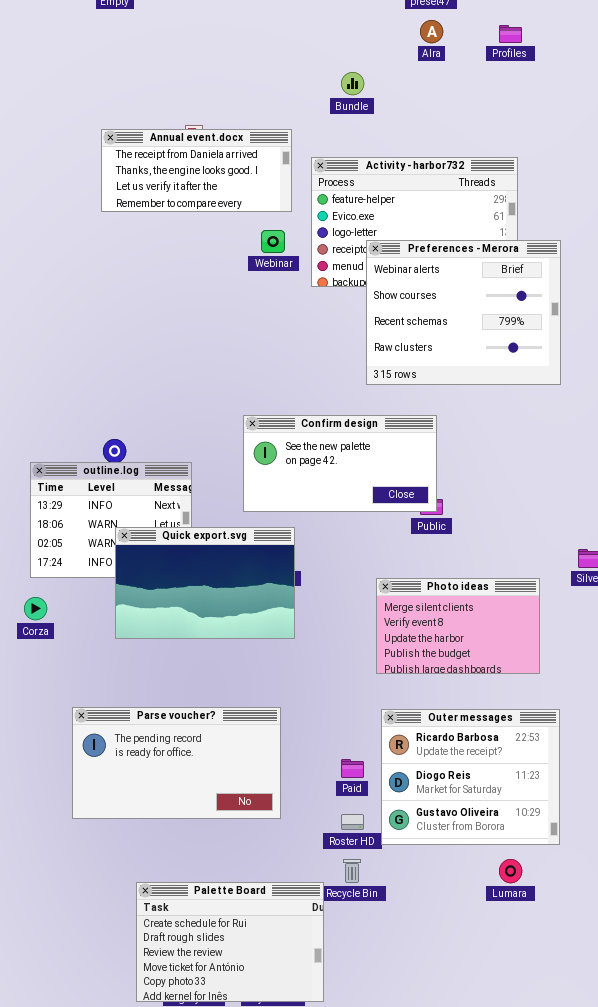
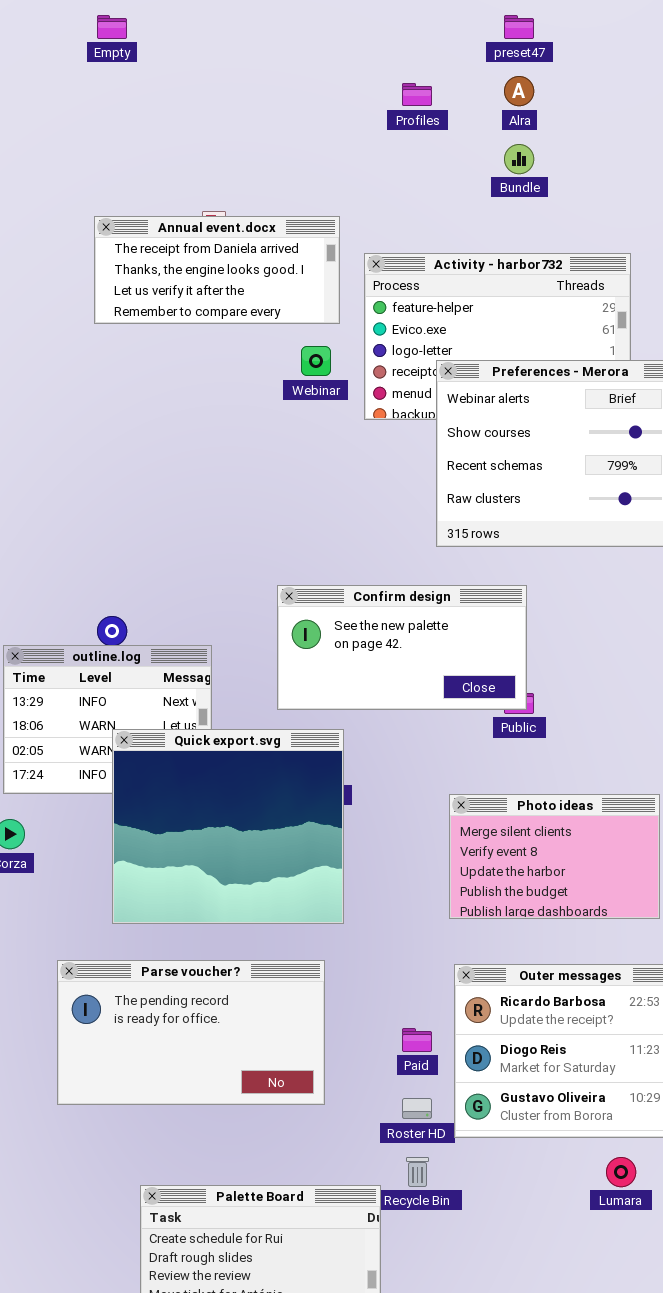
Profiles: [499,25,522,43] -> [402,83,432,106], moved
Bundle: [341,72,364,95] -> [504,144,534,174], moved
Quick export.svg: [115,527,295,639] -> [112,729,344,924], resized

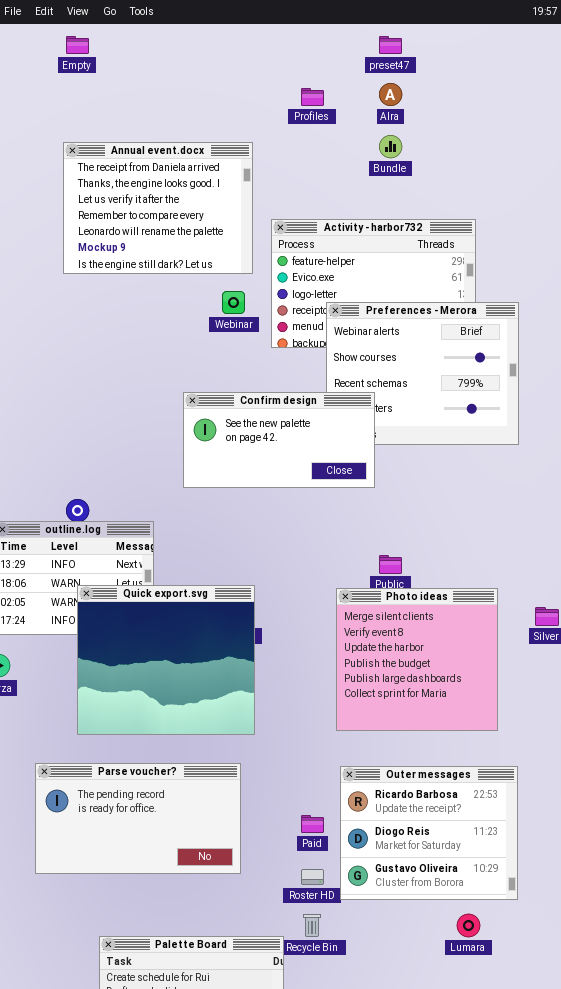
Annual event.docx: [94,216,340,324] -> [63,142,253,274], resized
Confirm design: [277,585,527,710] -> [183,392,375,488], moved
Photo ideas: [449,794,660,919] -> [336,588,498,731], resized

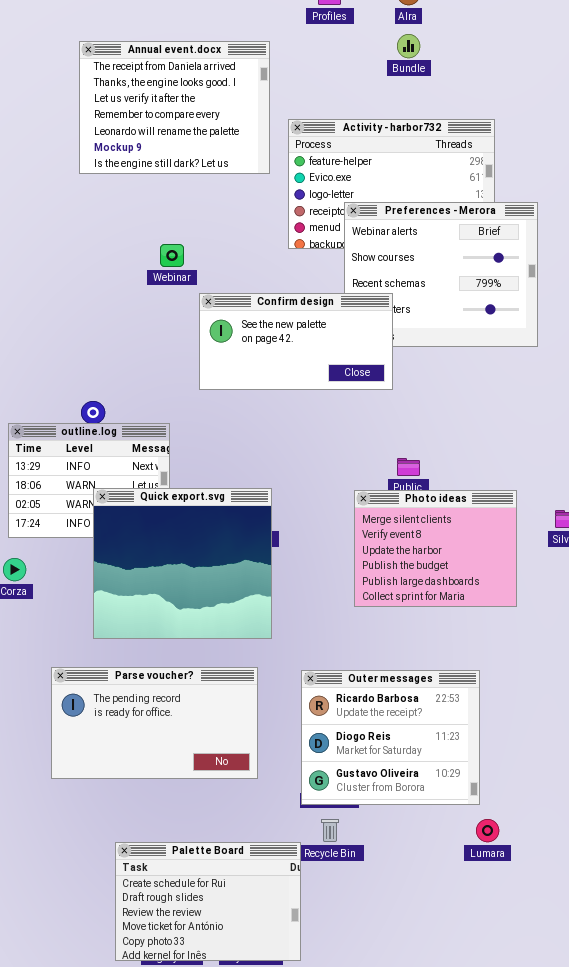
Webinar: [222,291,245,314] -> [160,244,184,267], moved
Photo ideas: [336,588,498,731] -> [354,490,517,607], resized
Outer messages: [340,766,518,900] -> [301,670,480,805], moved

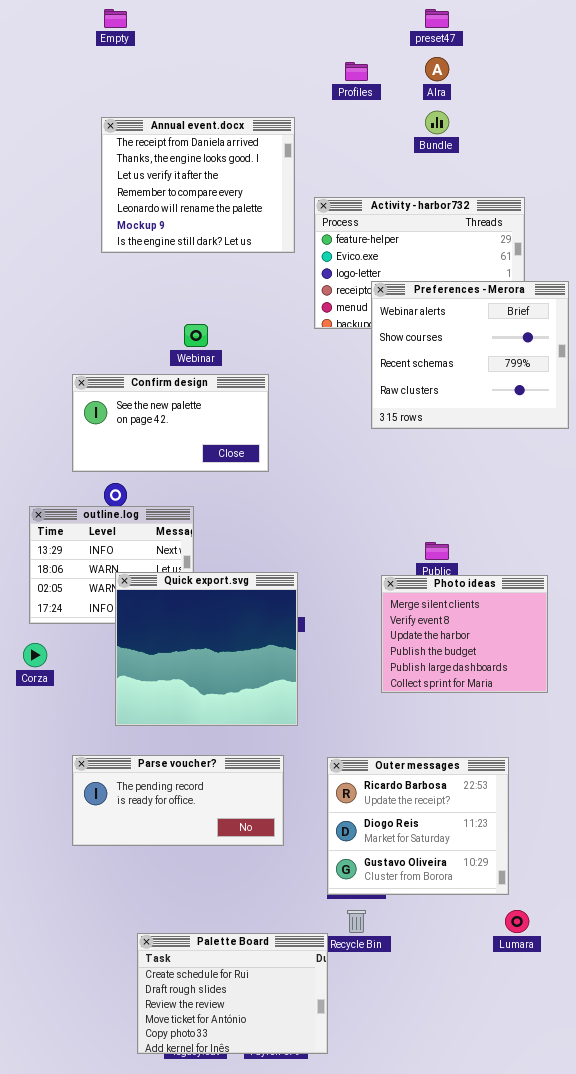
Confirm design: [199,293,393,390] -> [72,374,269,472], moved
Parse voucher?: [51,667,258,779] -> [72,755,284,846], resized

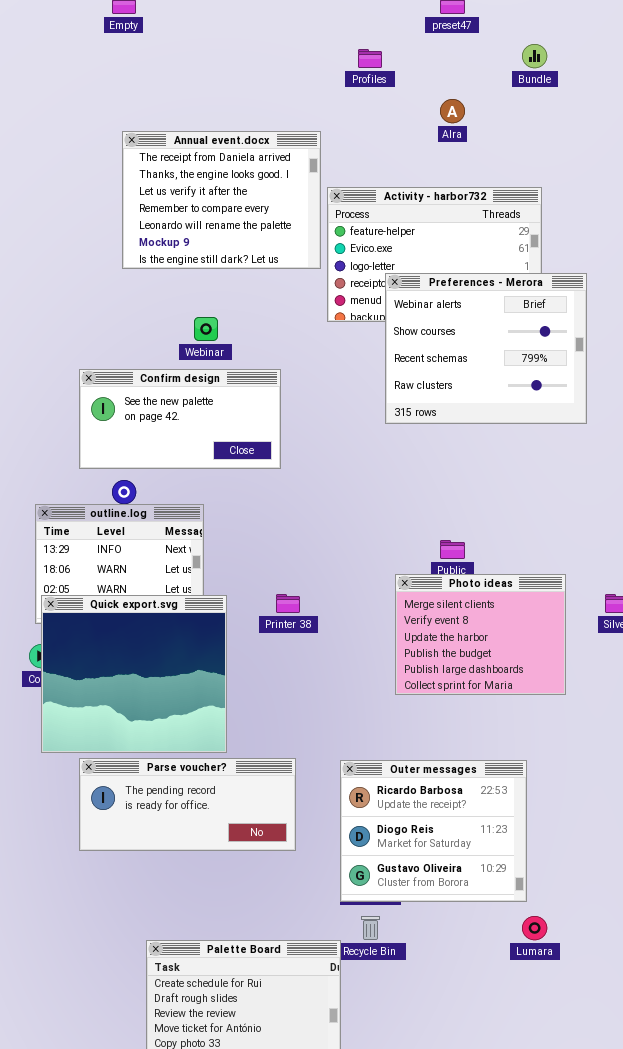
Alra: [425,57,449,81] -> [440,99,465,123], moved
Bundle: [425,111,449,134] -> [522,44,547,68], moved
Annual event.docx: [101,117,295,253] -> [122,131,321,269], moved
Quick export.svg: [115,572,298,726] -> [41,595,227,753], moved

